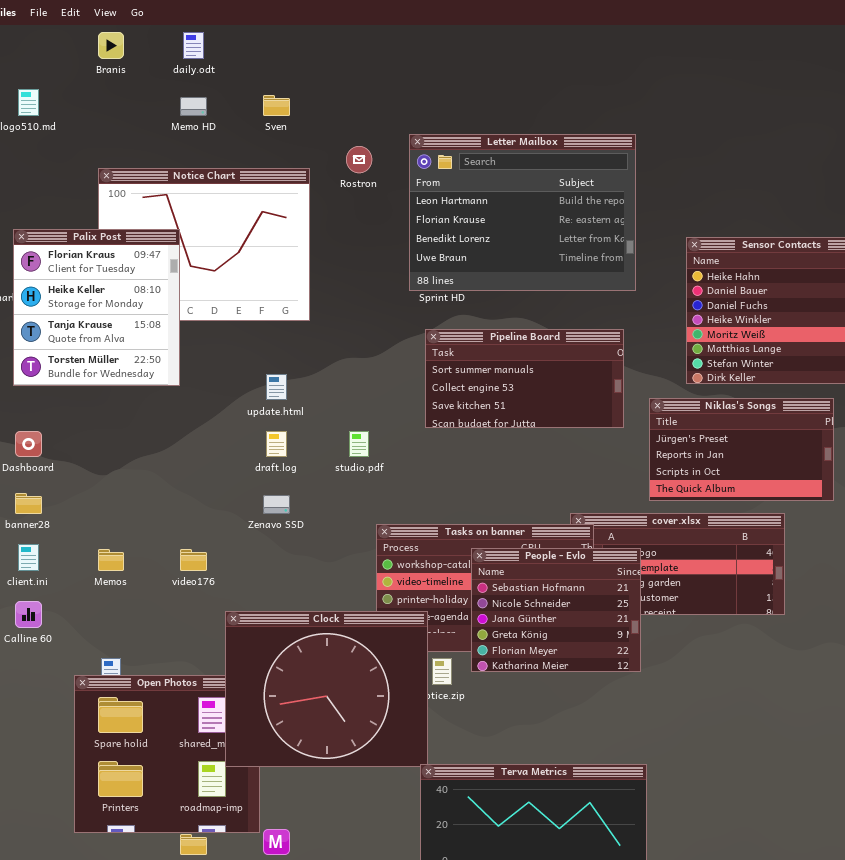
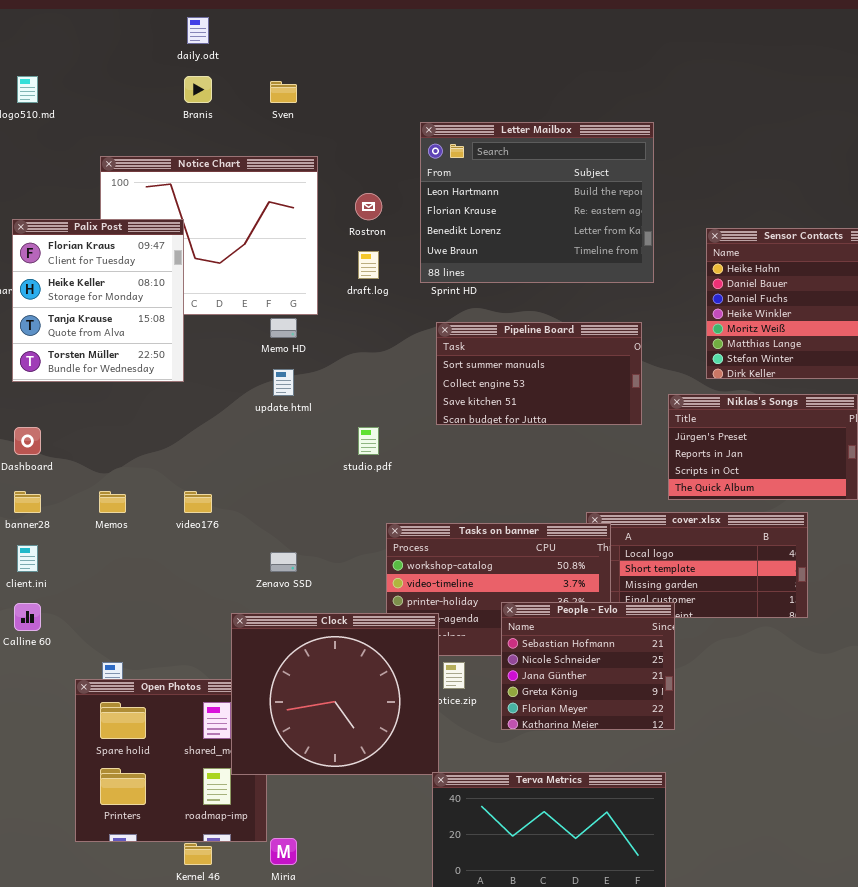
Branis: [98,32,124,59] -> [184,76,212,103], moved
Memo HD: [180,97,207,116] -> [270,318,297,338], moved
Rostron: [346,146,372,173] -> [355,193,382,220], moved
draft.log: [266,431,287,457] -> [358,251,379,279], moved
Zenavo SSD: [263,495,290,514] -> [270,552,297,572], moved
People - Evlo: [471,548,641,672] -> [501,602,675,730], moved
Memos: [98,549,124,571] -> [99,491,126,513], moved
video176: [180,549,207,571] -> [184,491,212,513], moved

